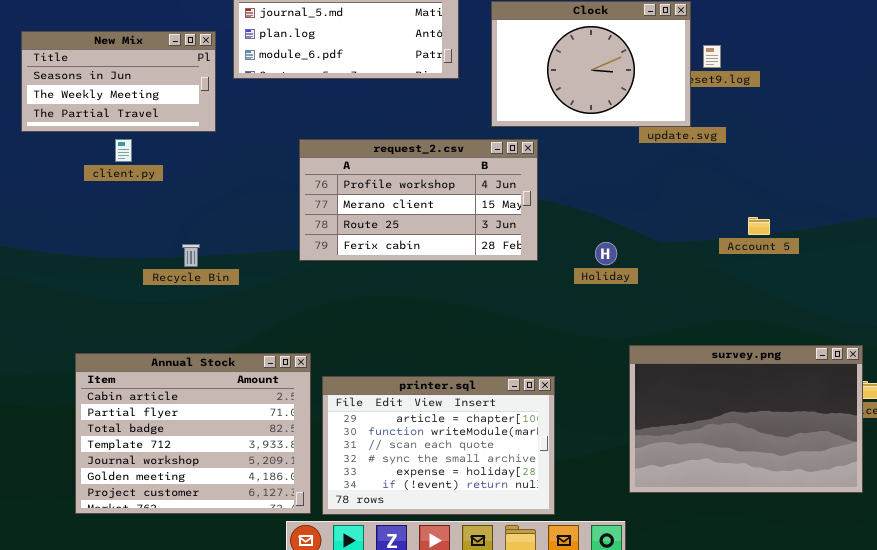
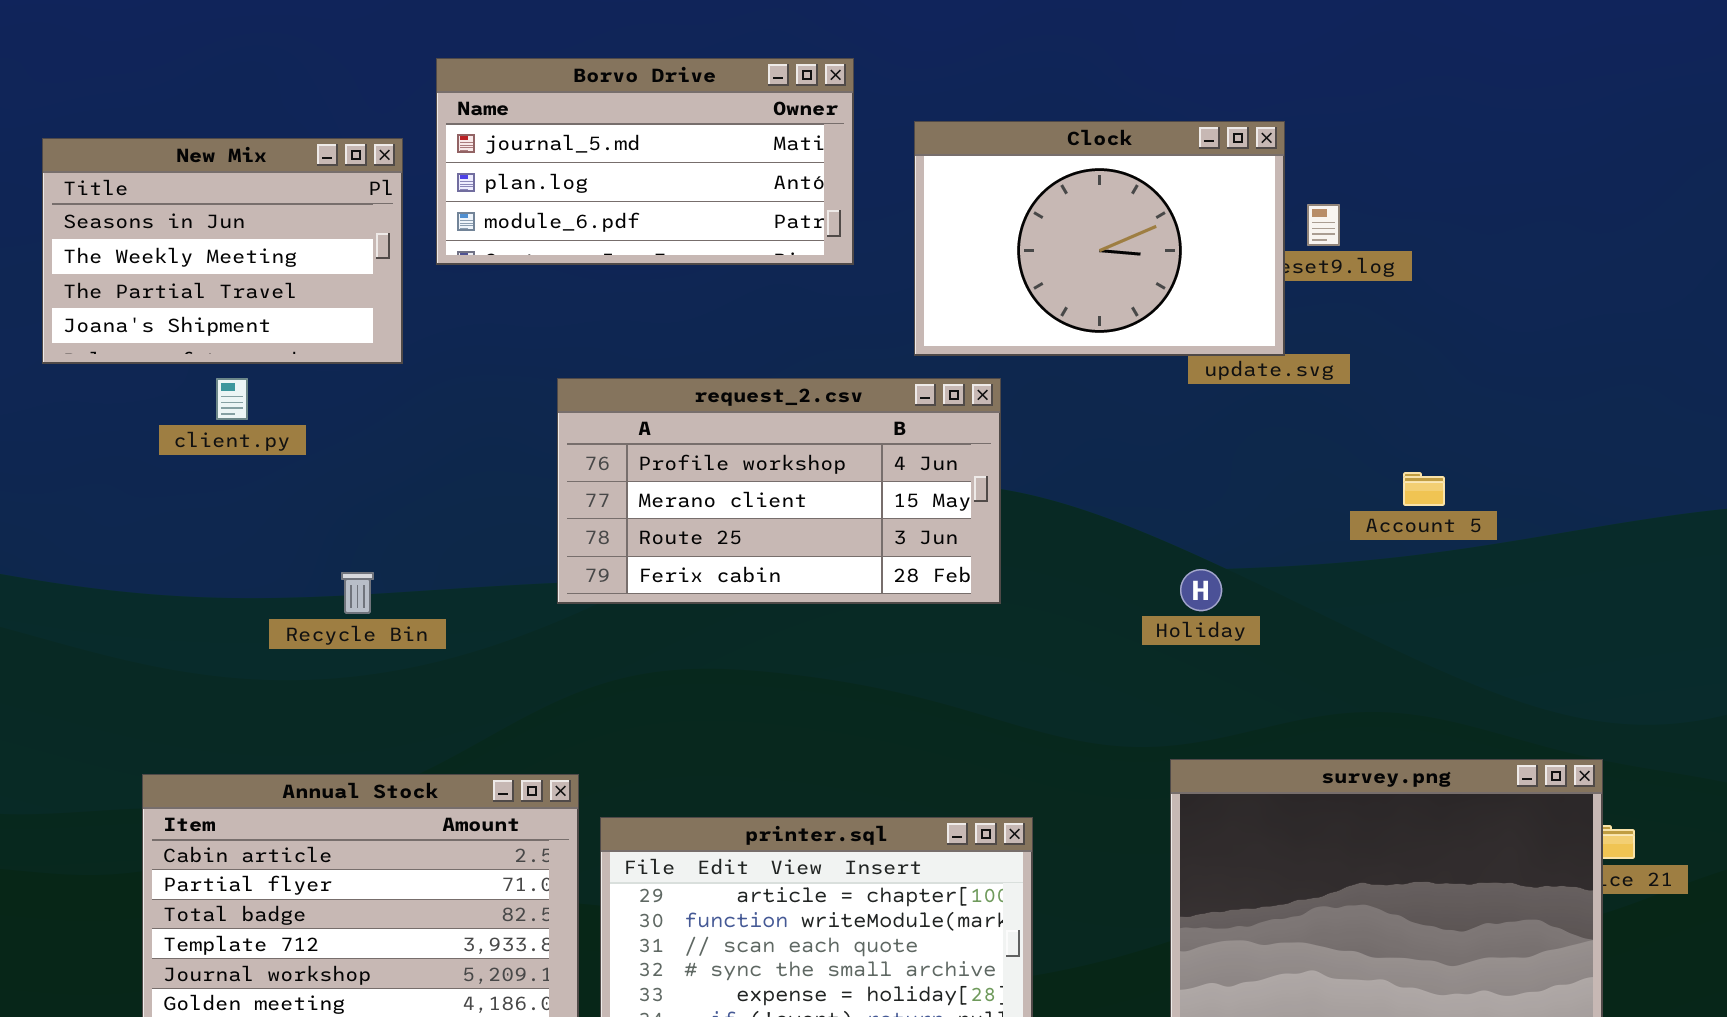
New Mix: [21,31,216,132] -> [42,138,403,364], resized
Account 5: [748,217,770,235] -> [1403,472,1445,506], moved
Holiday: [595,242,617,265] -> [1180,569,1222,611], moved

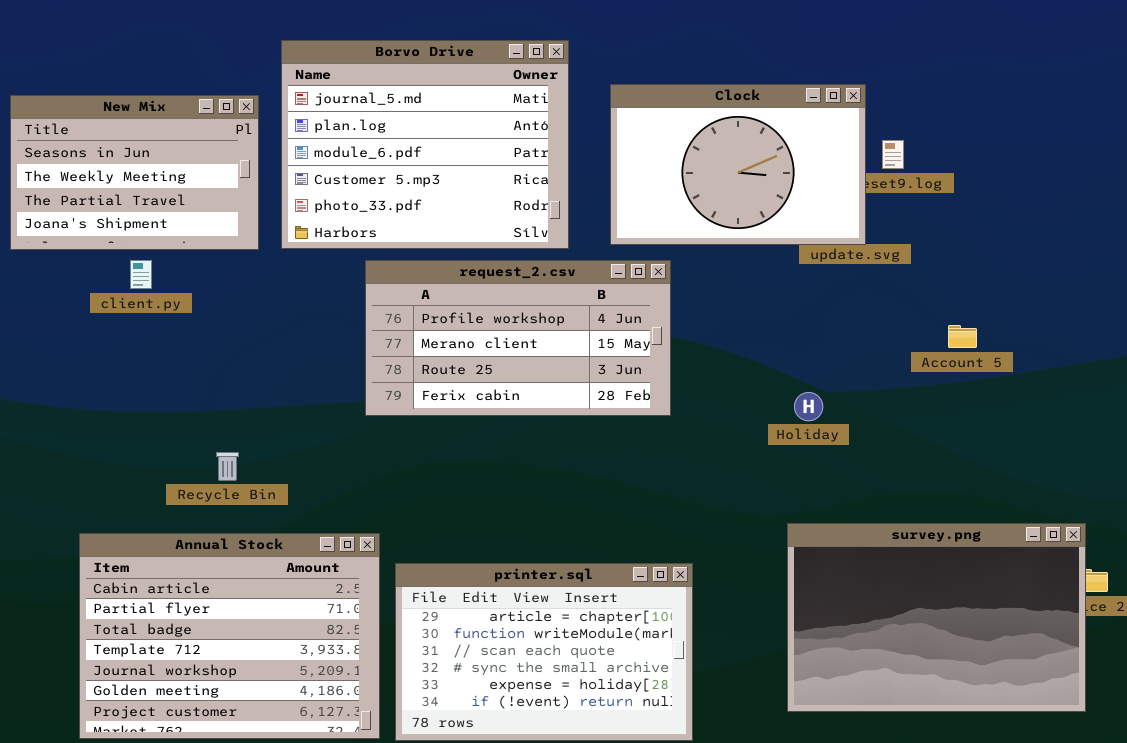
Borvo Drive: [436,58,854,265] -> [281,40,569,249], resized
Recycle Bin: [341,572,374,614] -> [216,452,239,481], moved

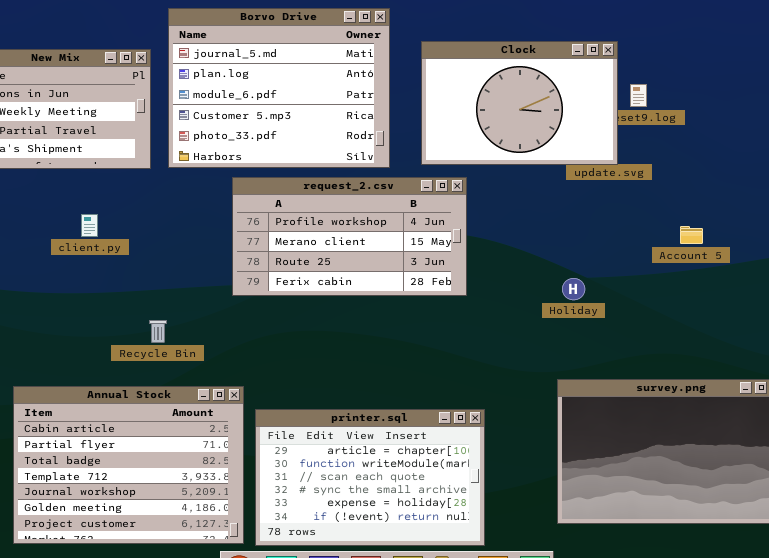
client.py: [130,260,152,289] -> [81,214,98,237], moved
Recycle Bin: [216,452,239,481] -> [149,320,167,343], moved

